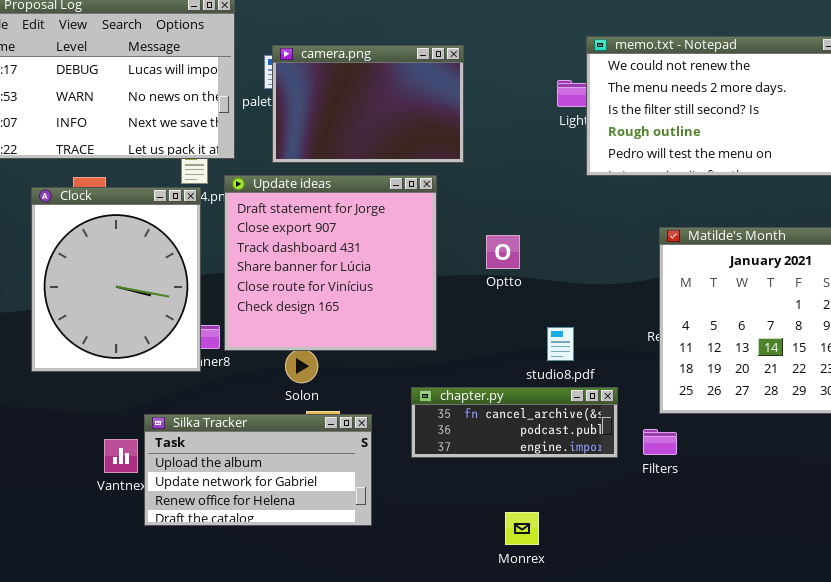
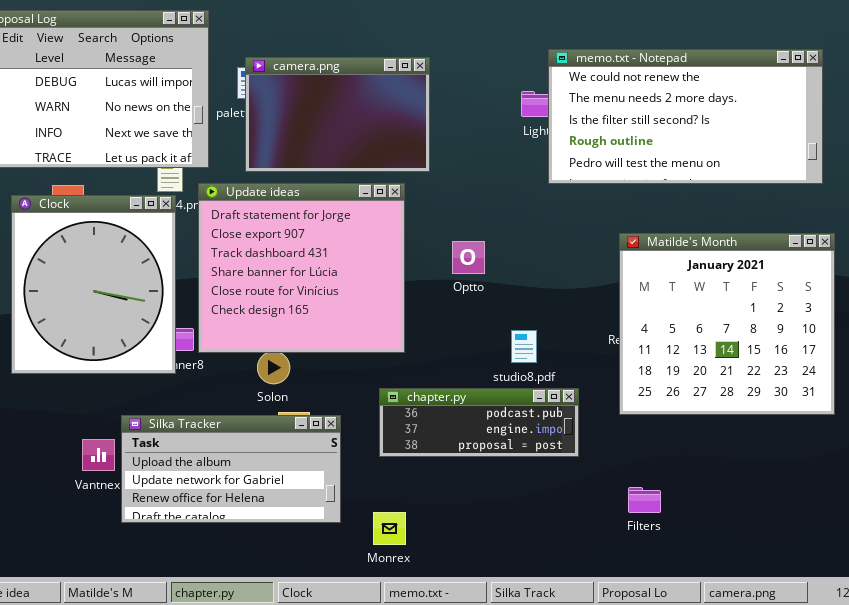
chapter.py: [411,387,618,458] -> [379,388,579,457], scrolled down 1 row
Filters: [643,429,677,455] -> [628,487,661,513], moved
Monrex: [505,512,539,545] -> [373,512,406,545], moved

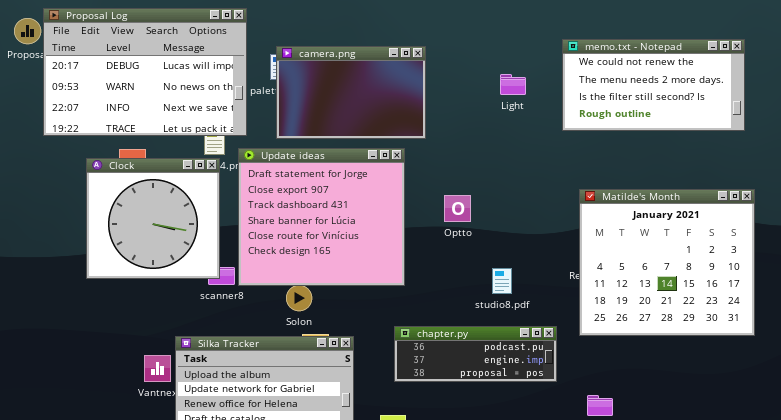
memo.txt - Notepad: [548,49,823,184] -> [562,39,745,131], resized
Clock: [11,195,176,374] -> [86,158,220,279], resized
chapter.py: [379,388,579,457] -> [394,326,557,382], moved

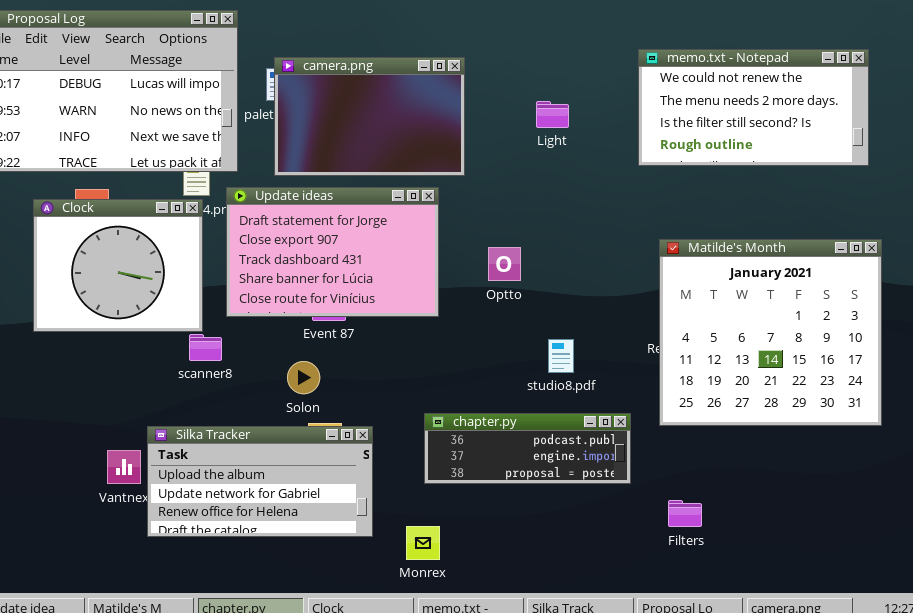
Light: [500,74,526,95] -> [536,101,569,128], moved
Update ideas: [238,148,405,286] -> [226,187,439,317], resized
Clock: [86,158,220,279] -> [33,199,203,332], resized

